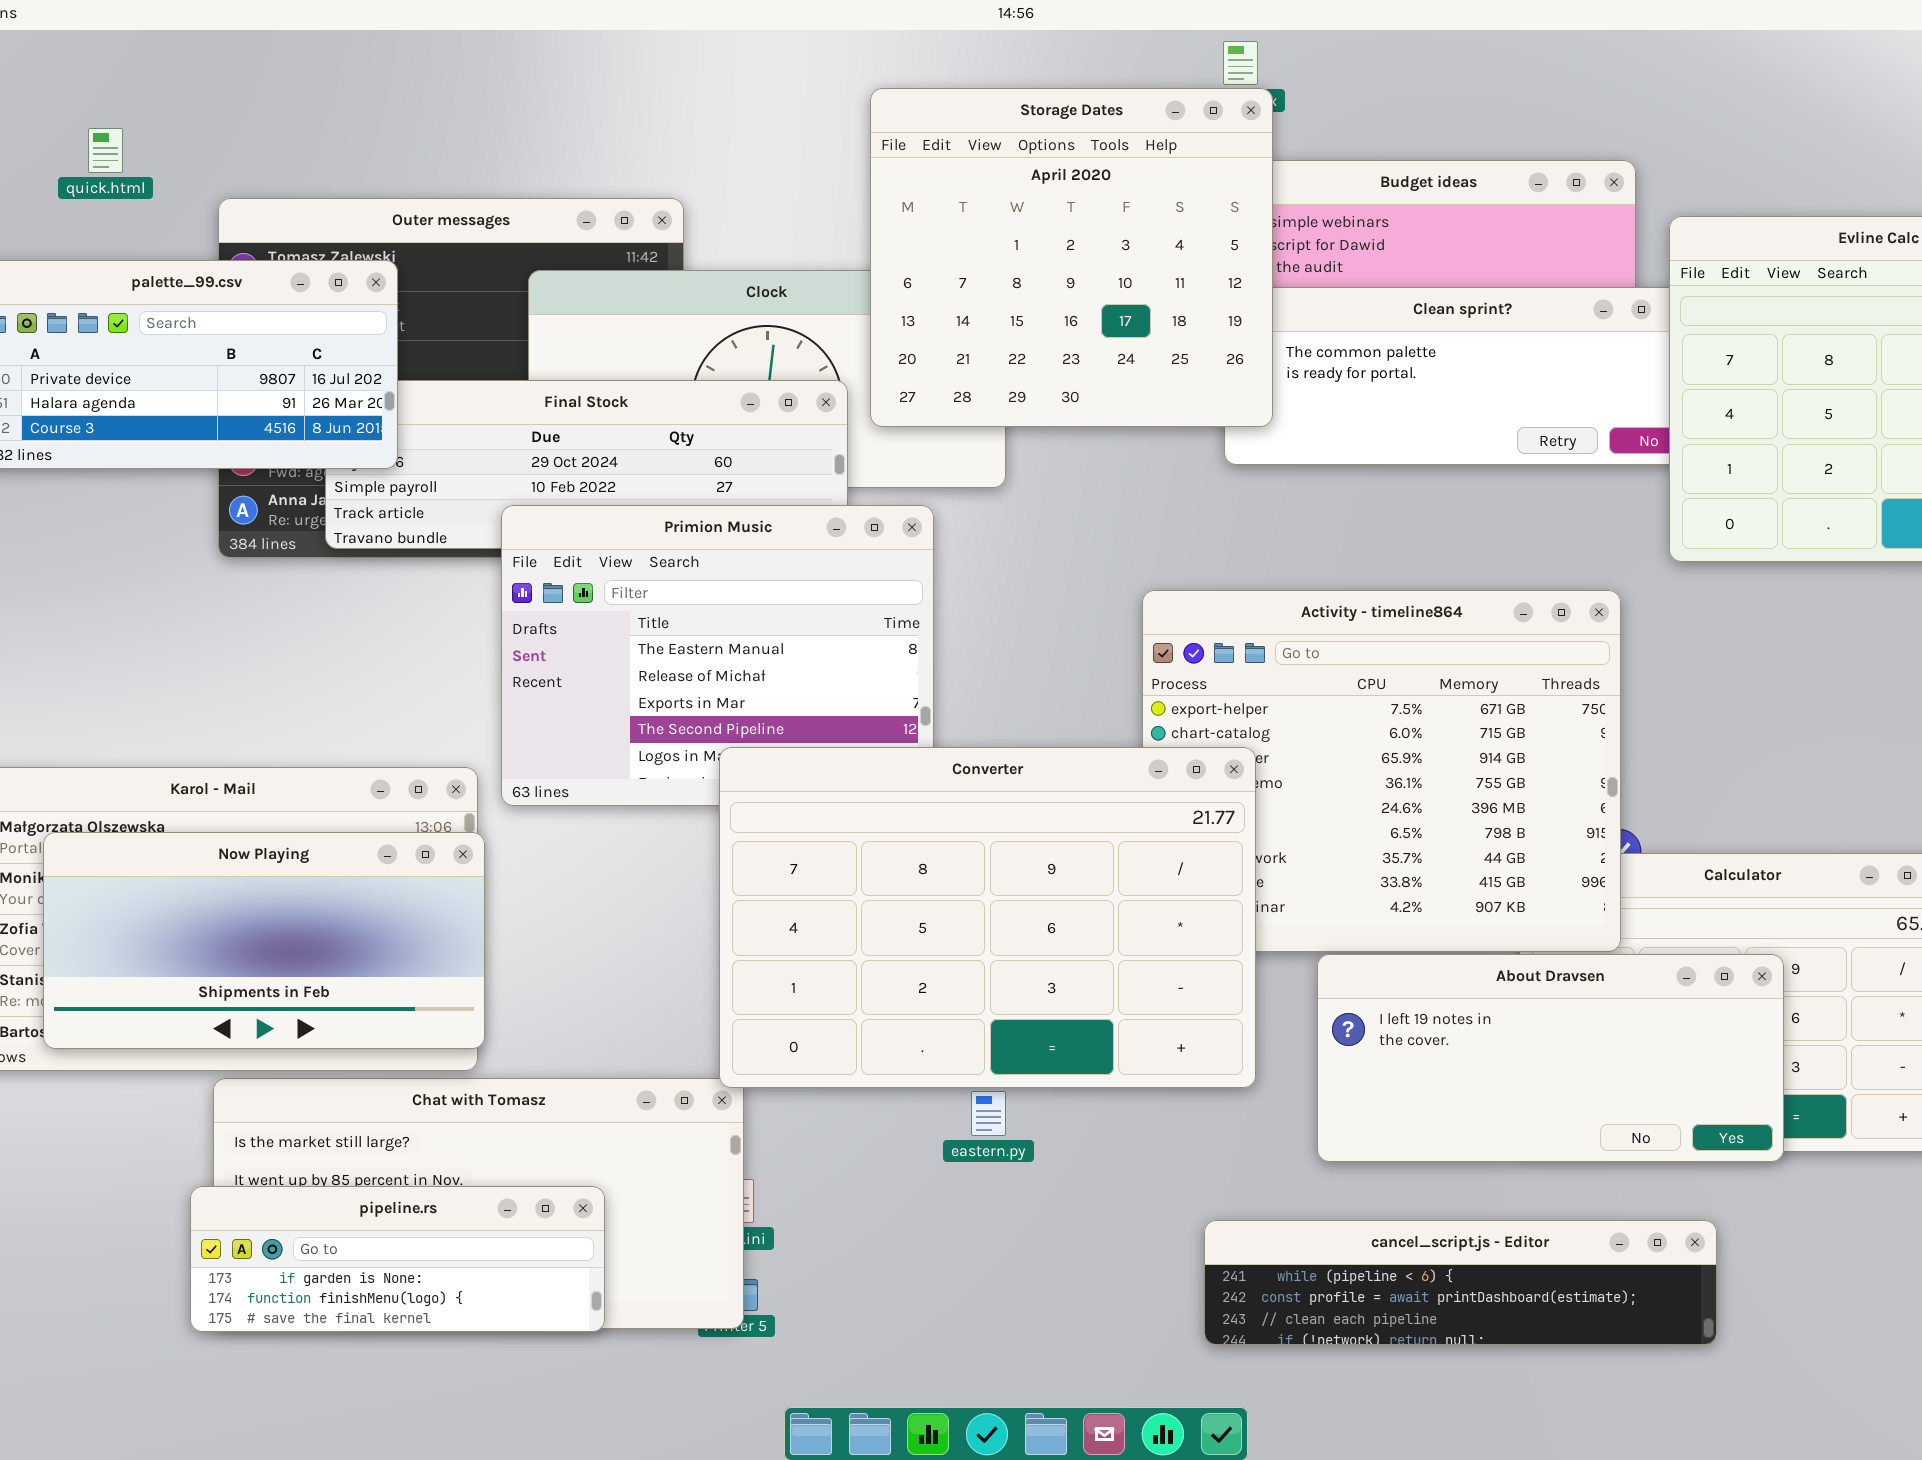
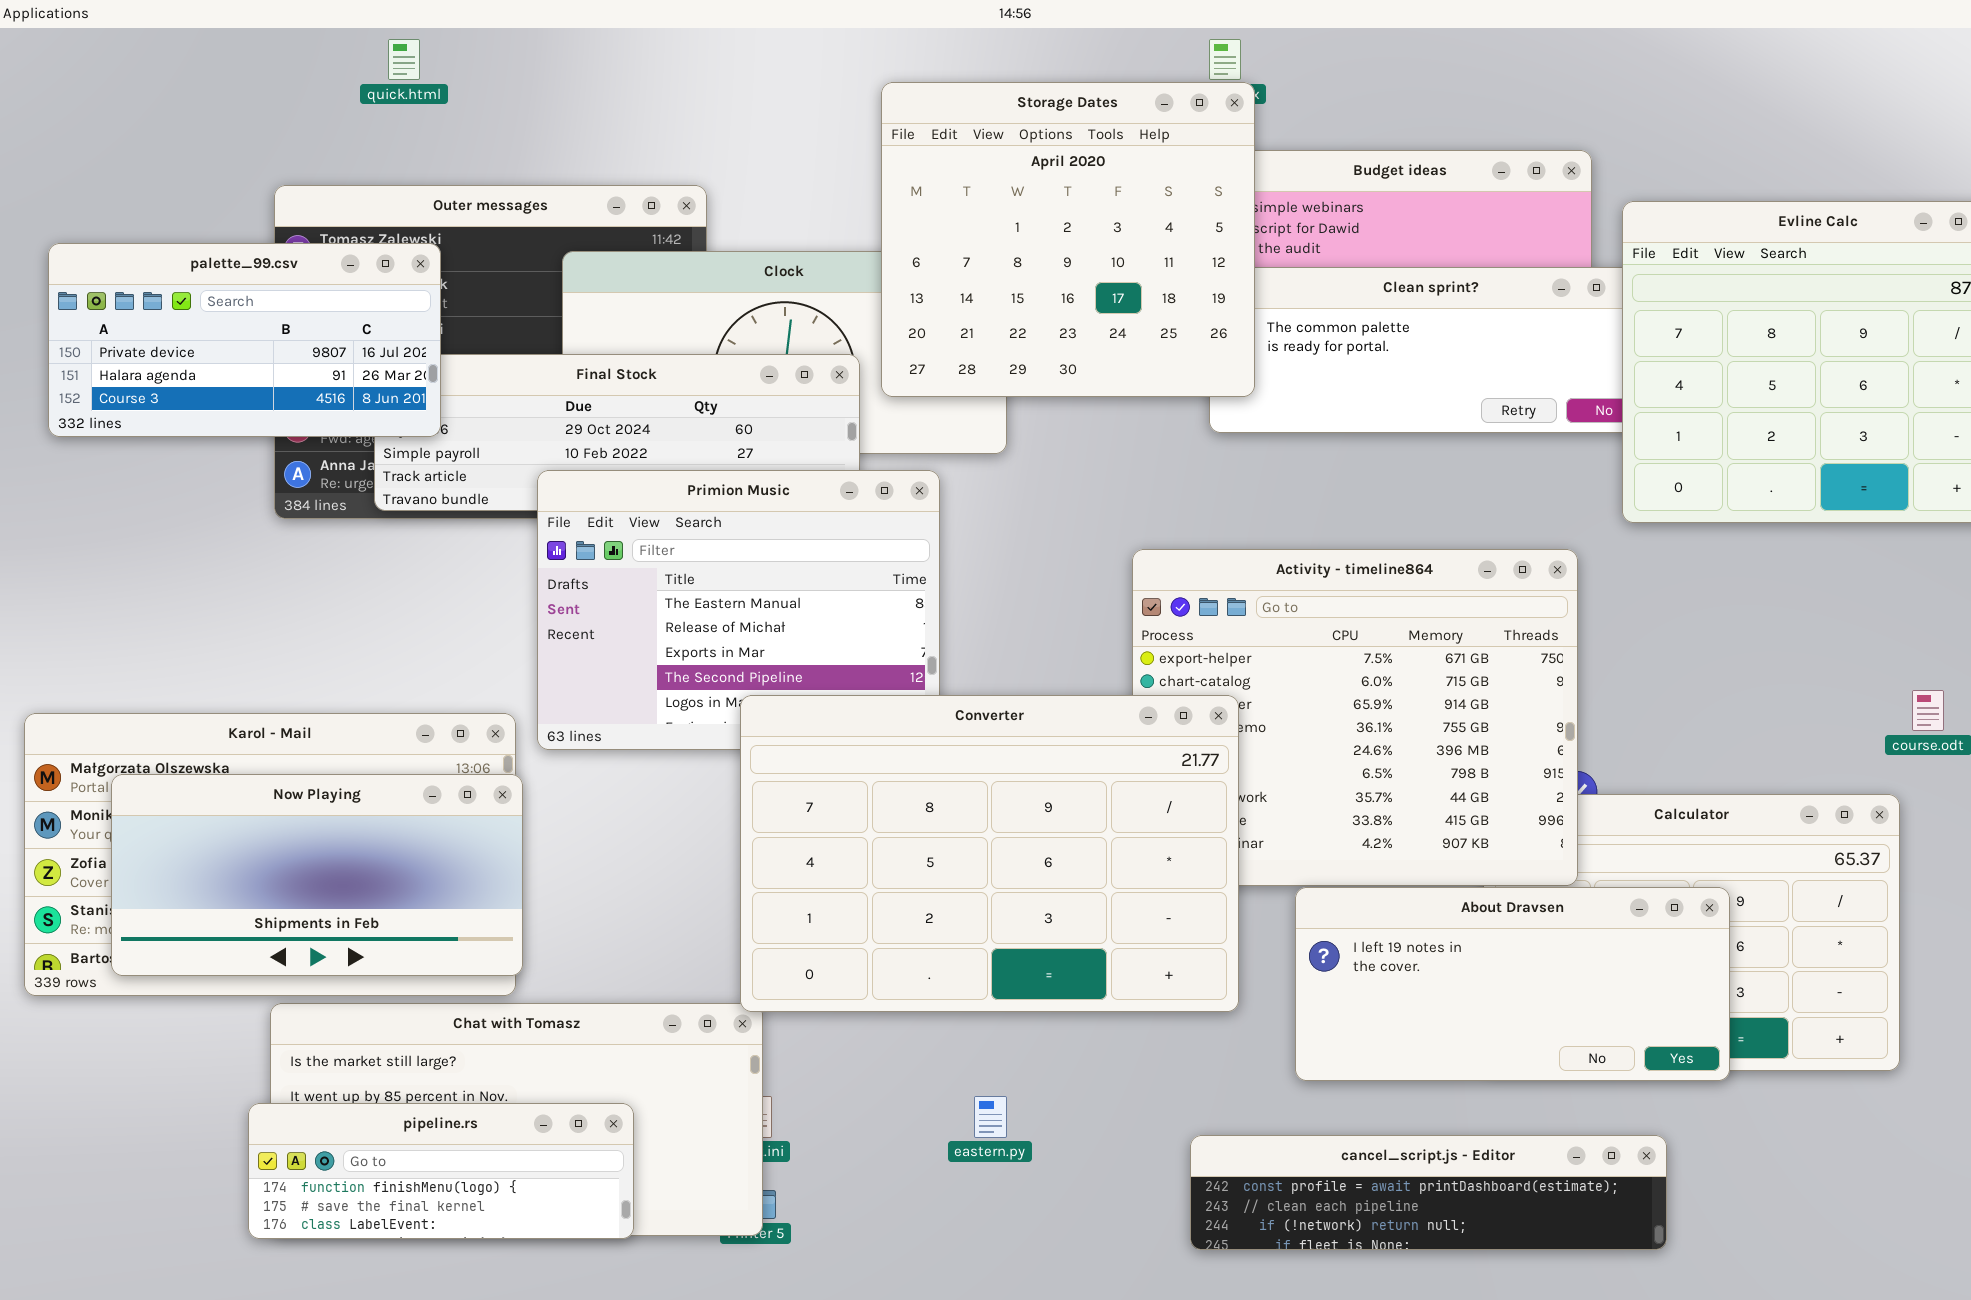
quick.html: [88,128,123,173] -> [388,39,420,80], moved
eastern.py: [971,1091,1006,1136] -> [974,1096,1007,1138], moved
pipeline.rs: [190,1186,605,1332] -> [248,1103,634,1239], scrolled down 1 row
cancel_script.js - Editor: [1204,1220,1717,1345] -> [1190,1135,1667,1250], scrolled down 1 row

